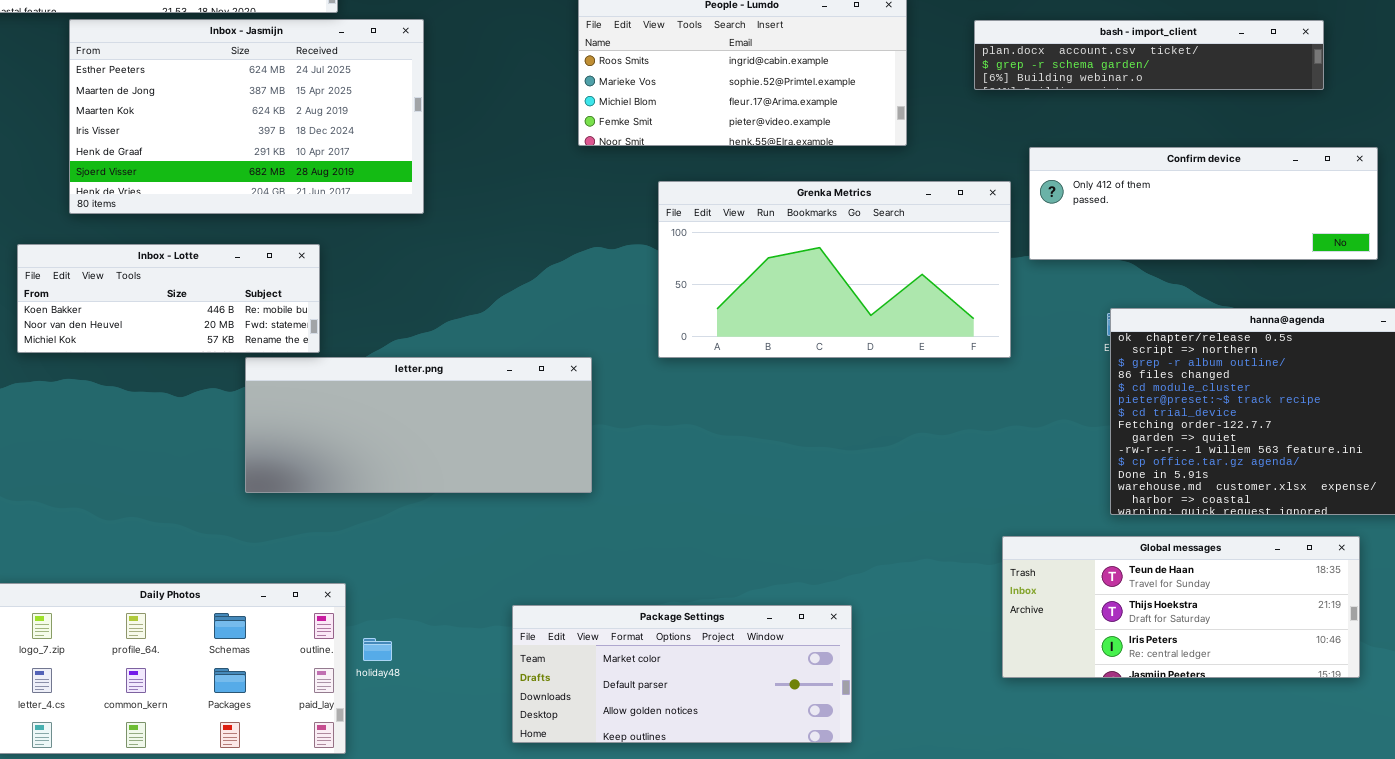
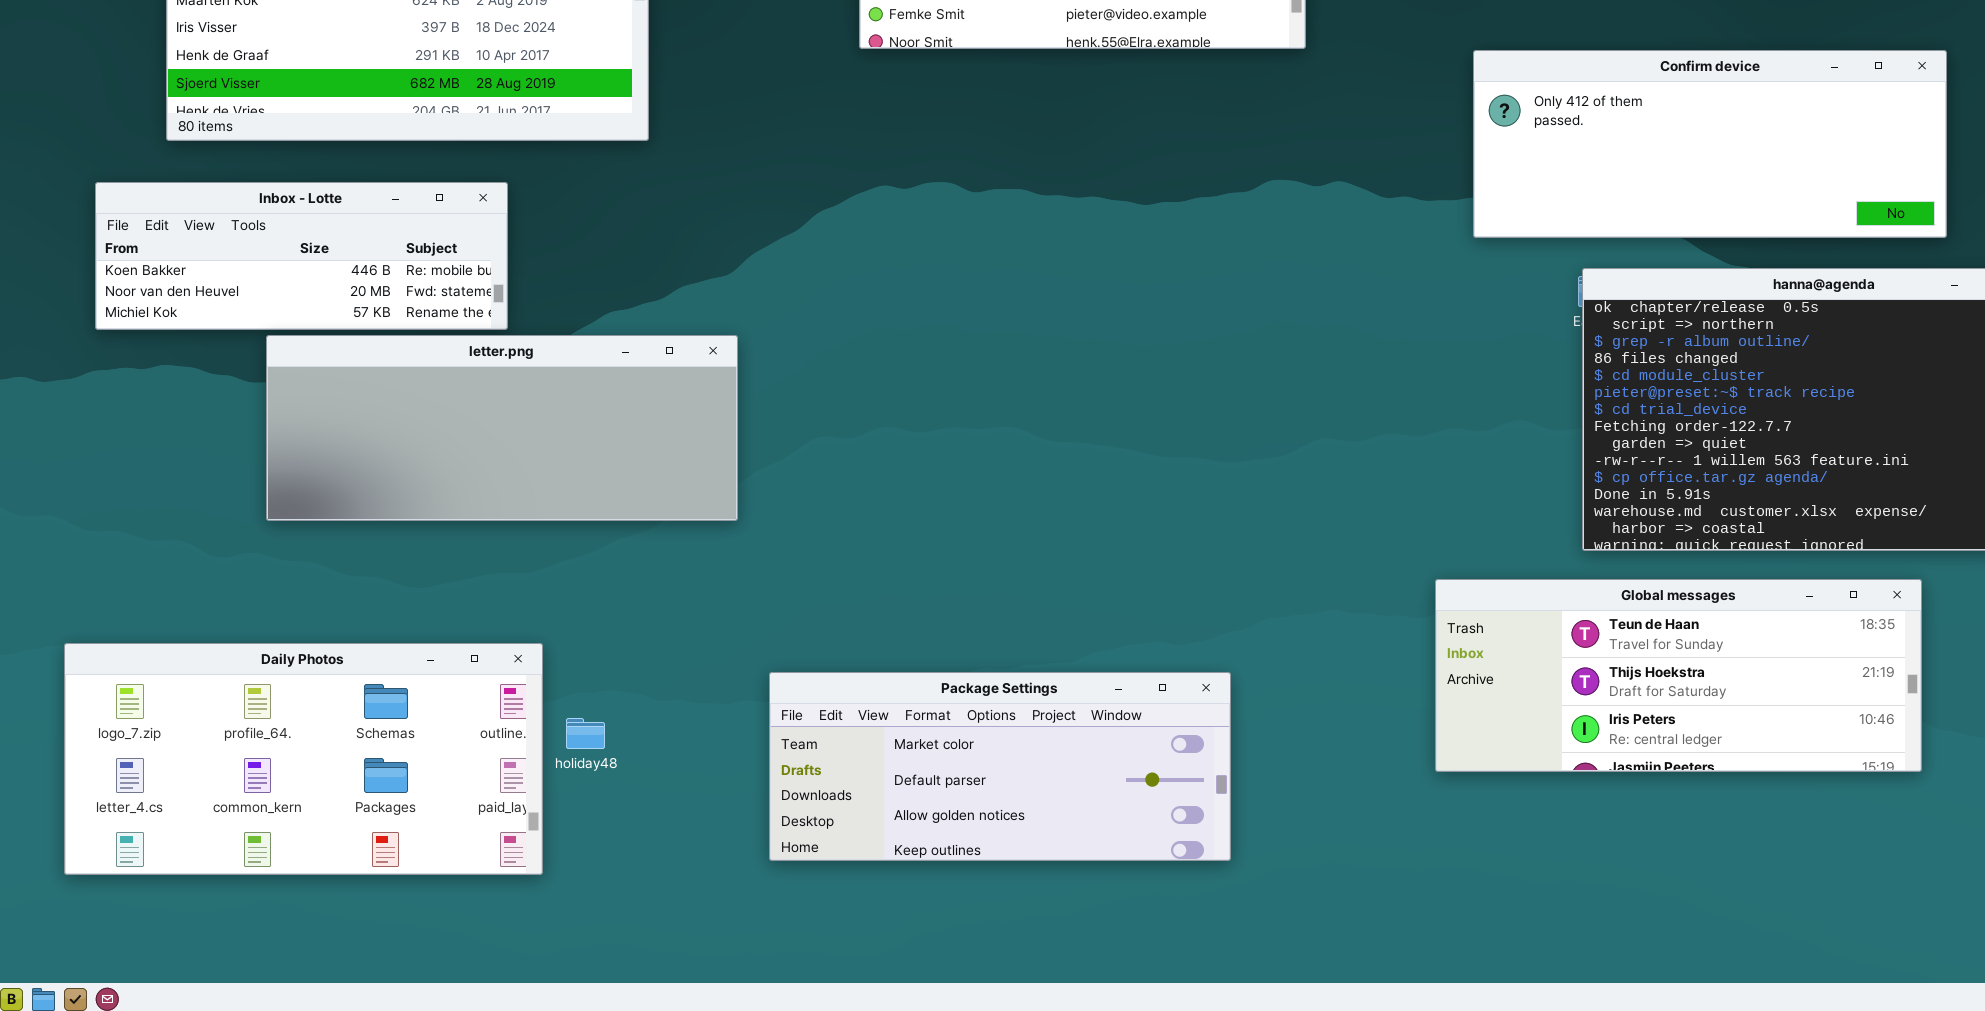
Confirm device: [1029,147,1378,260] -> [1473,50,1947,238], resized
Grenka Metrics: [658,181,1011,358] -> none, closed
letter.png: [245,357,592,493] -> [266,335,738,521], moved

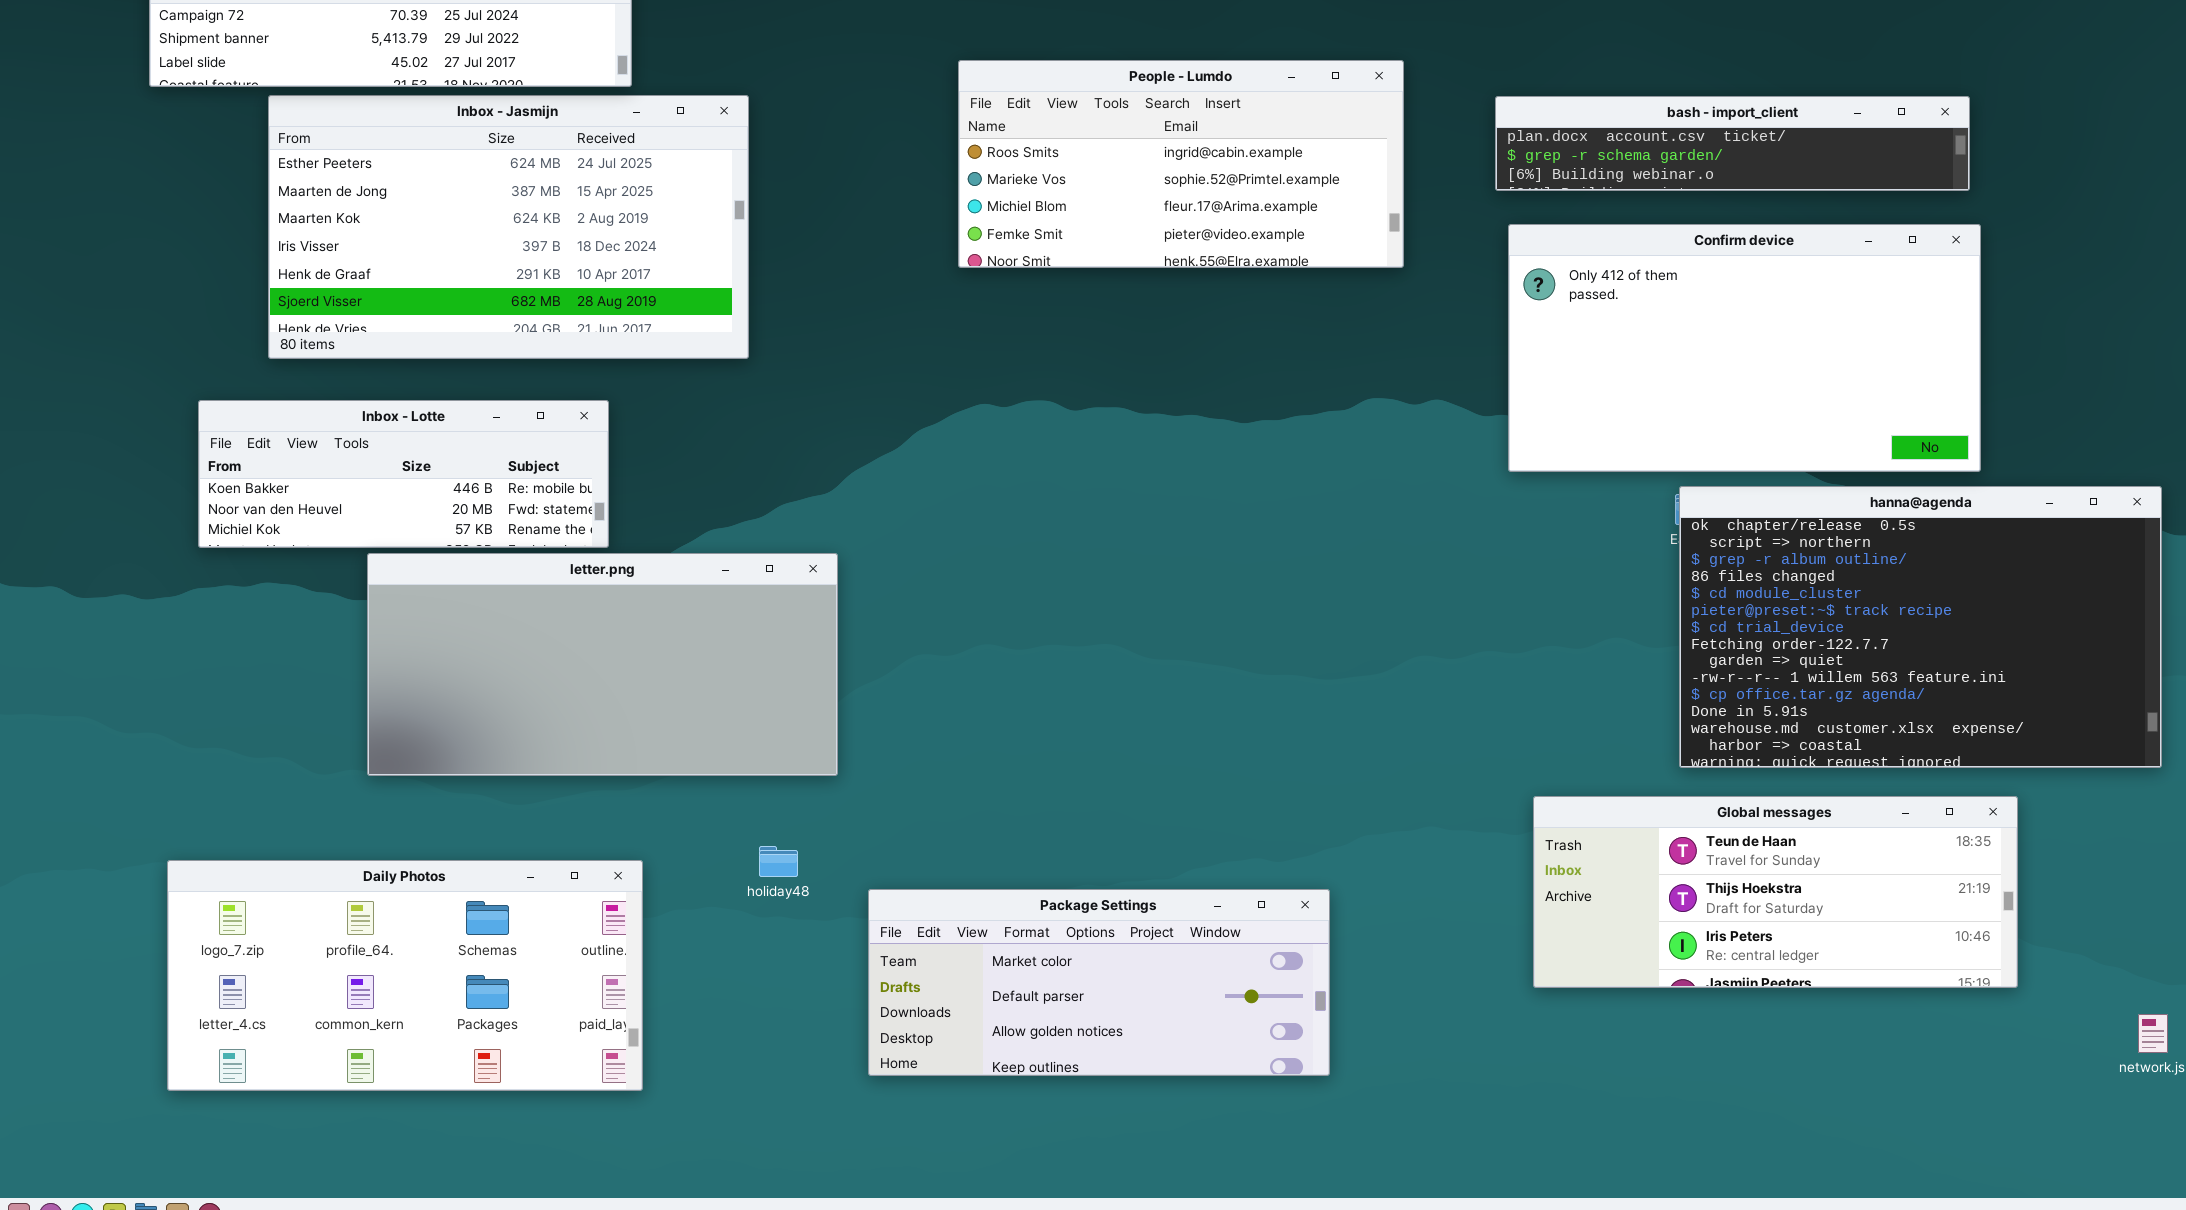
Confirm device: [1473,50,1947,238] -> [1508,224,1981,472], moved, resized
letter.png: [266,335,738,521] -> [367,553,838,776], resized
holiday48: [566,718,605,749] -> [759,846,798,877], moved

